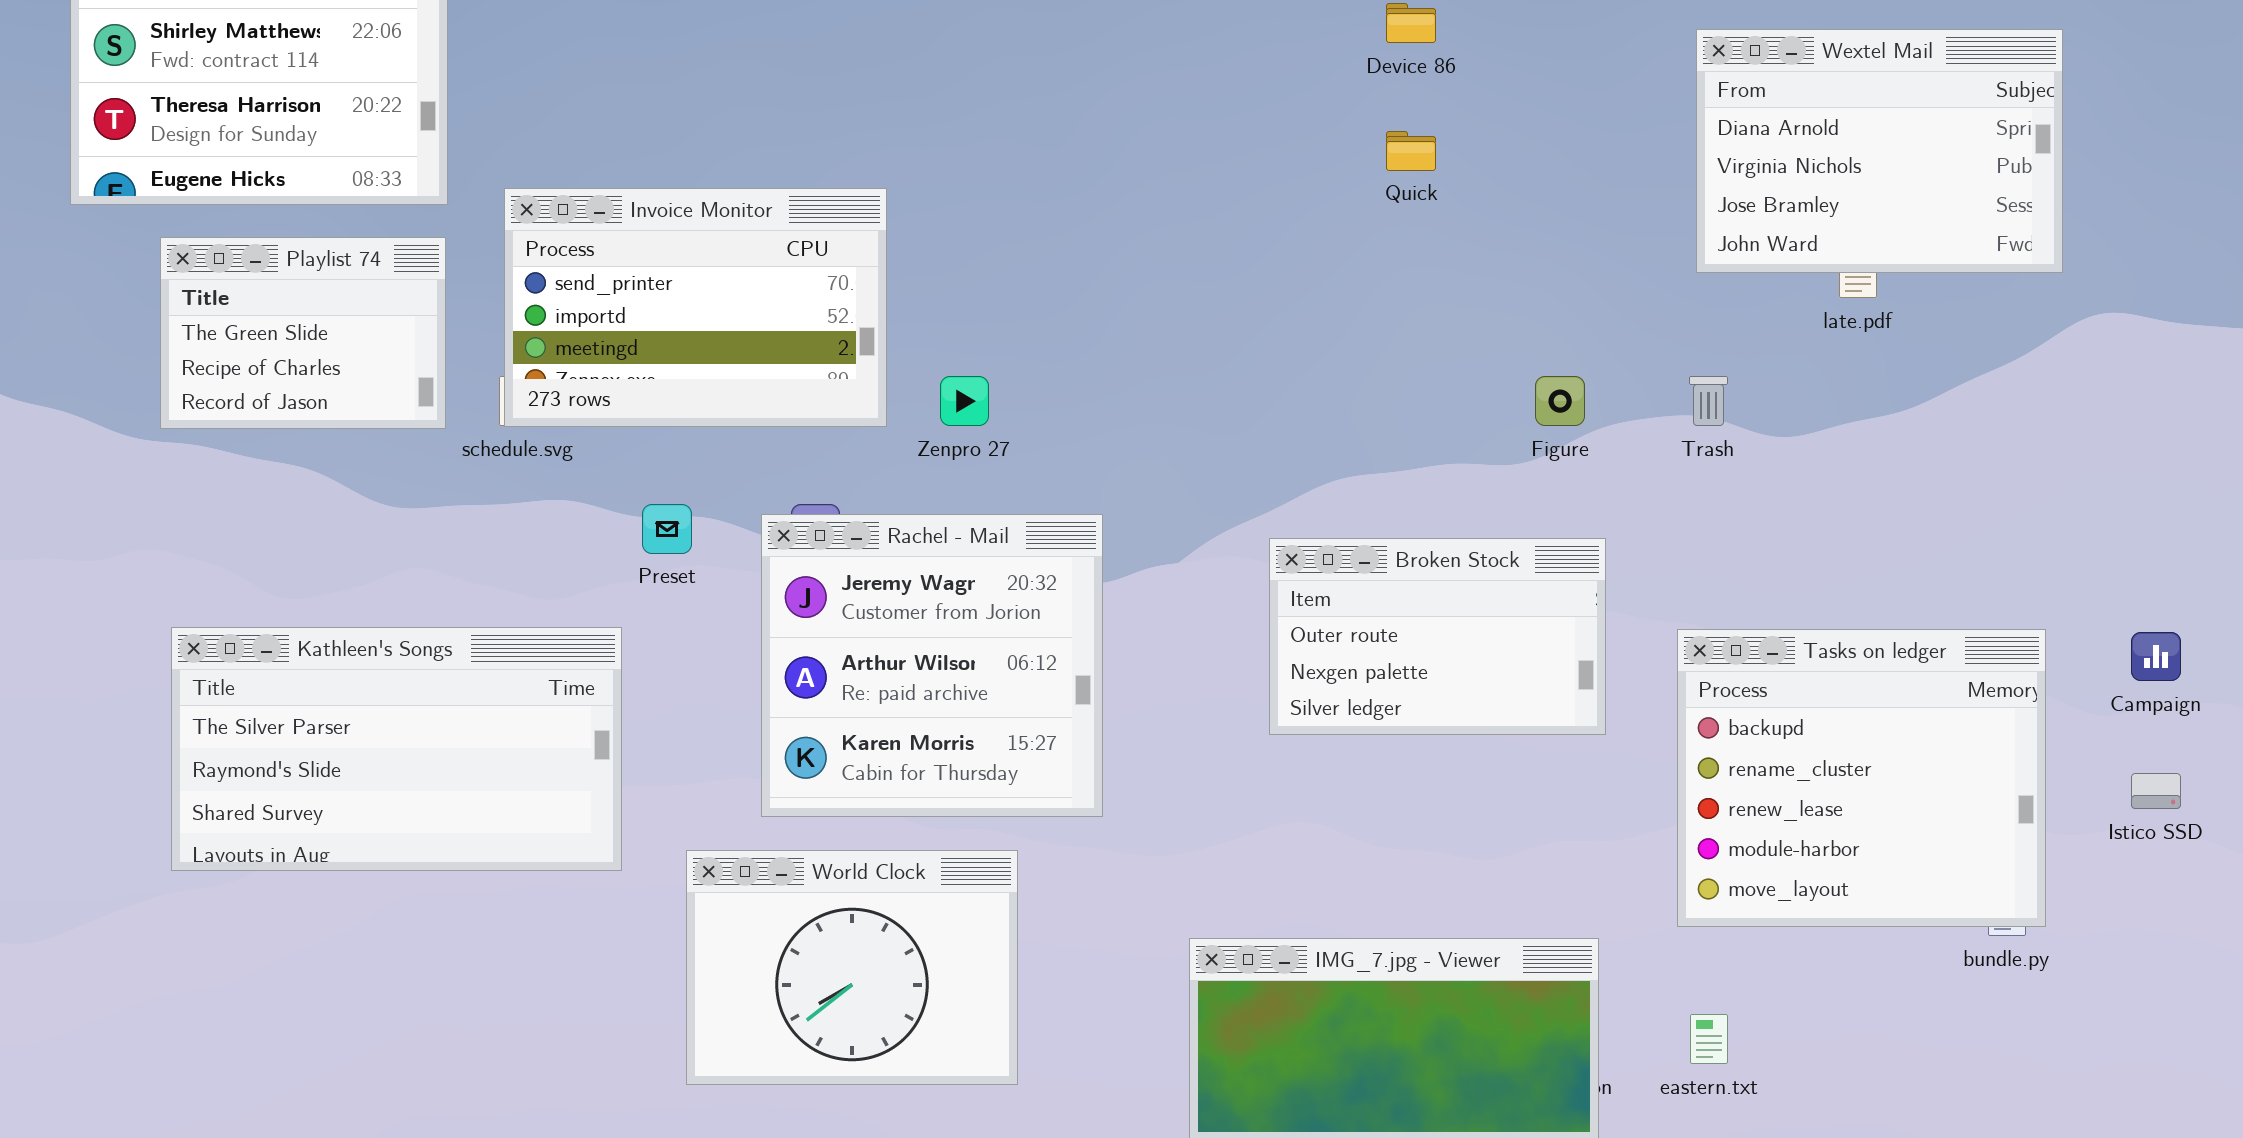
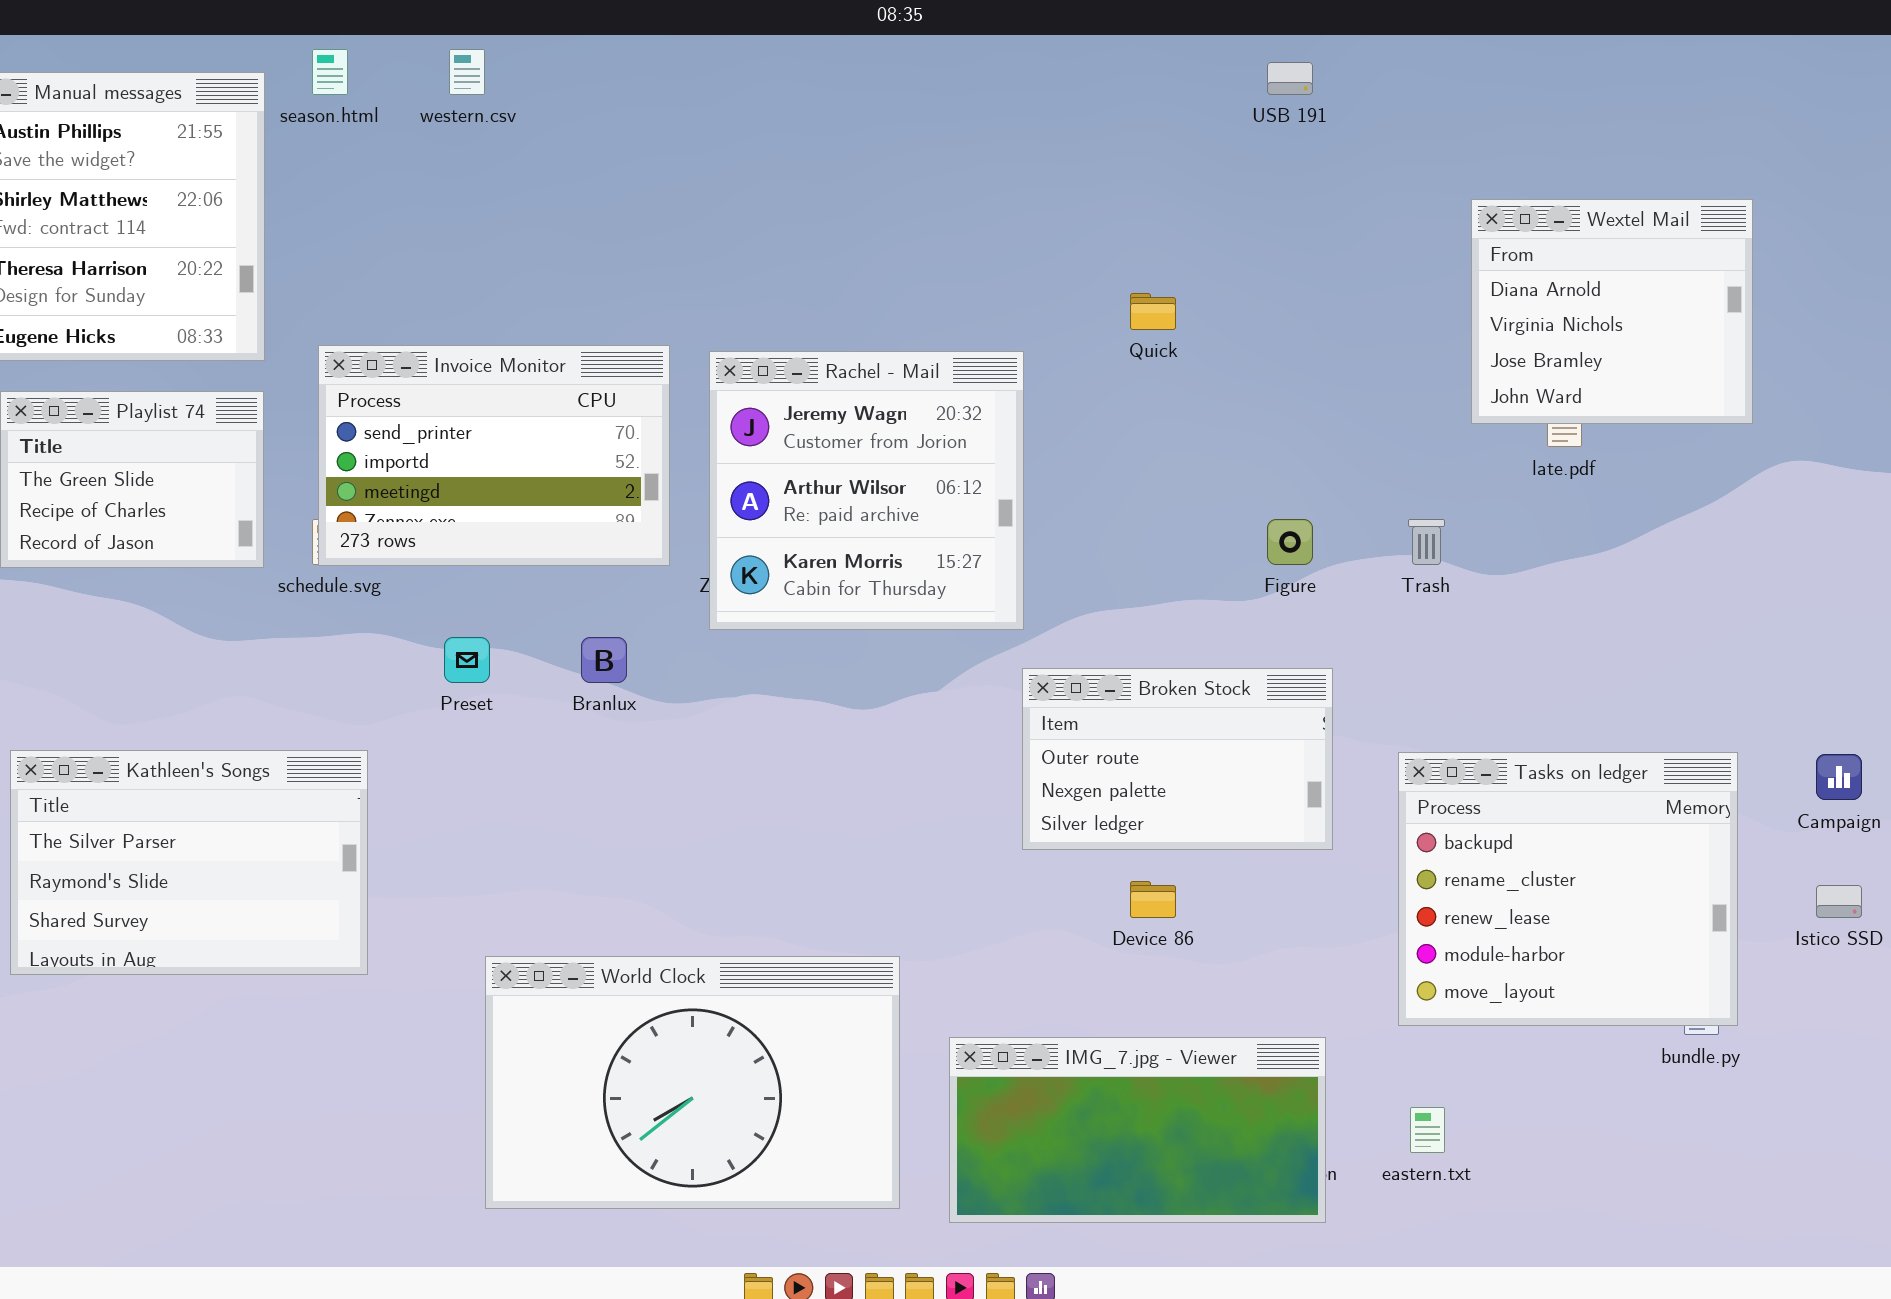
Device 86: [1386,3,1436,43] -> [1130,881,1176,918], moved
Wextel Mail: [1696,29,2063,273] -> [1471,199,1753,424], resized
Rachel - Mail: [761,514,1103,817] -> [709,351,1024,630], moved
Kathleen's Songs: [171,627,622,871] -> [10,750,368,975], resized
World Clock: [686,850,1018,1085] -> [485,956,900,1209], resized

